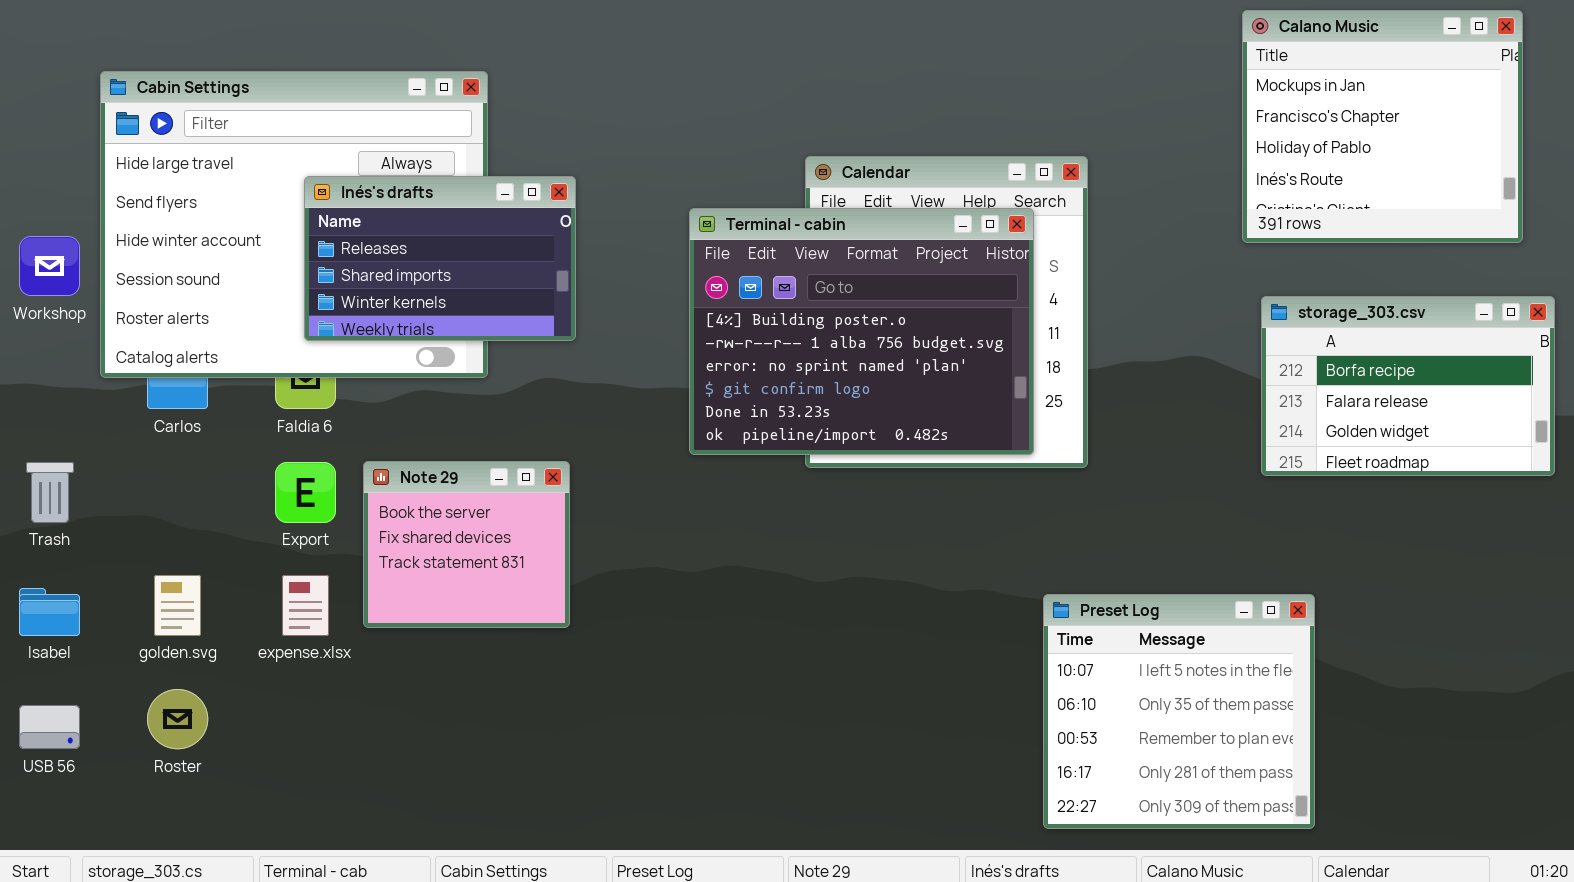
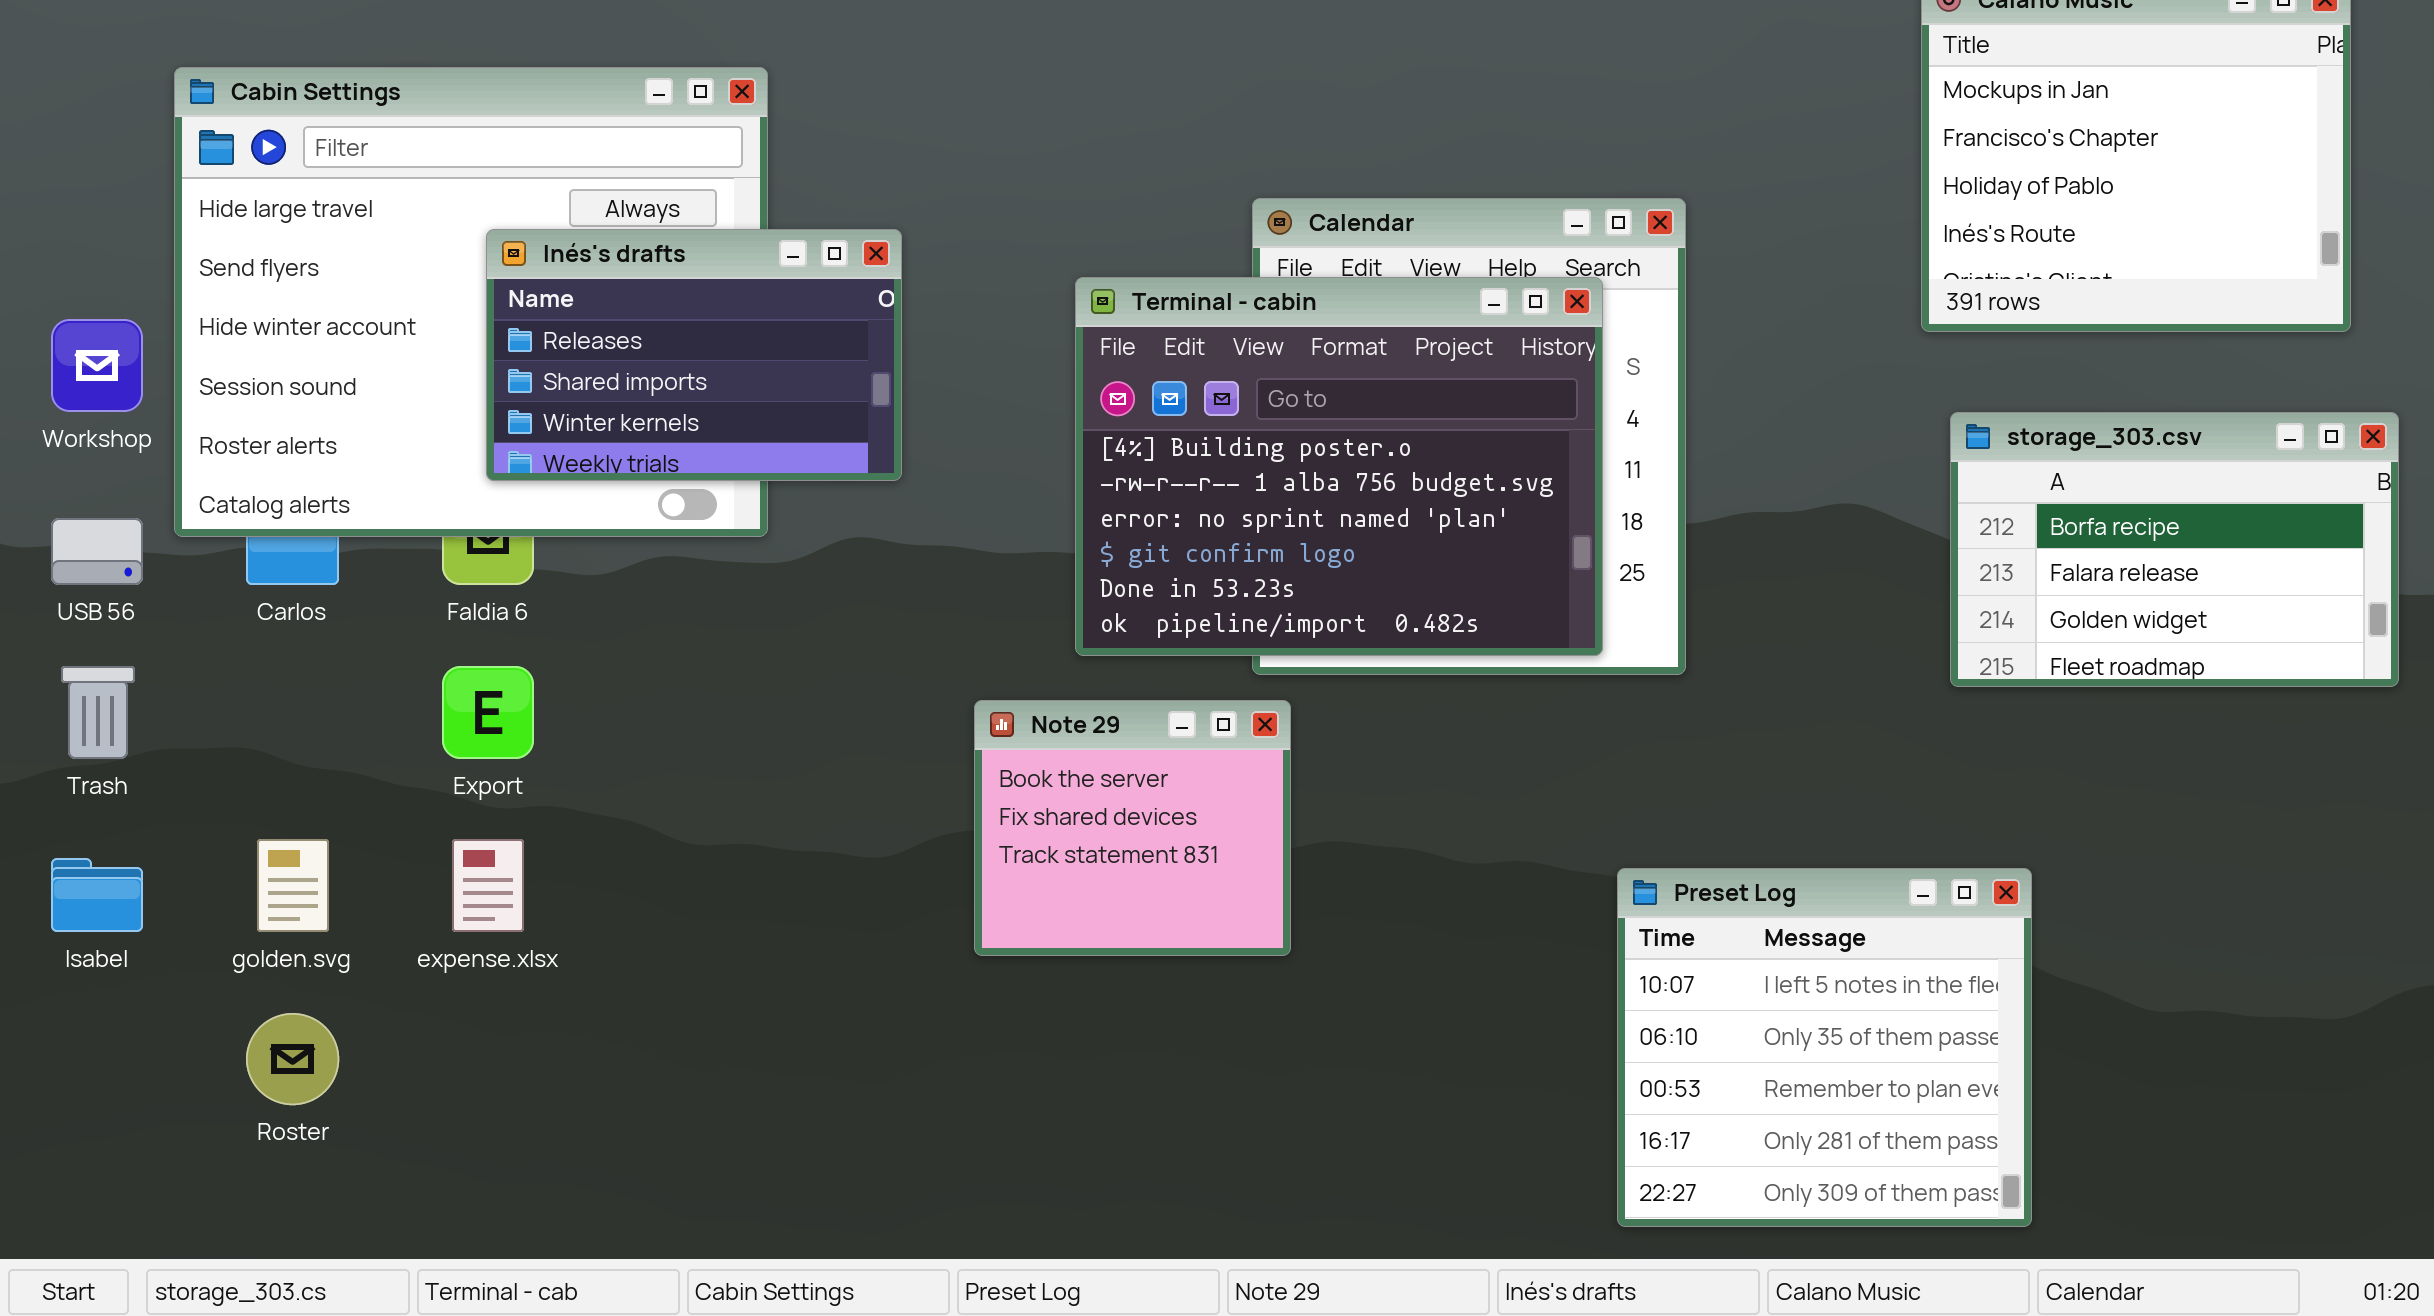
Note 29: [363,461,570,628] -> [974,700,1291,956], moved
USB 56: [19,705,80,749] -> [51,518,143,585], moved

